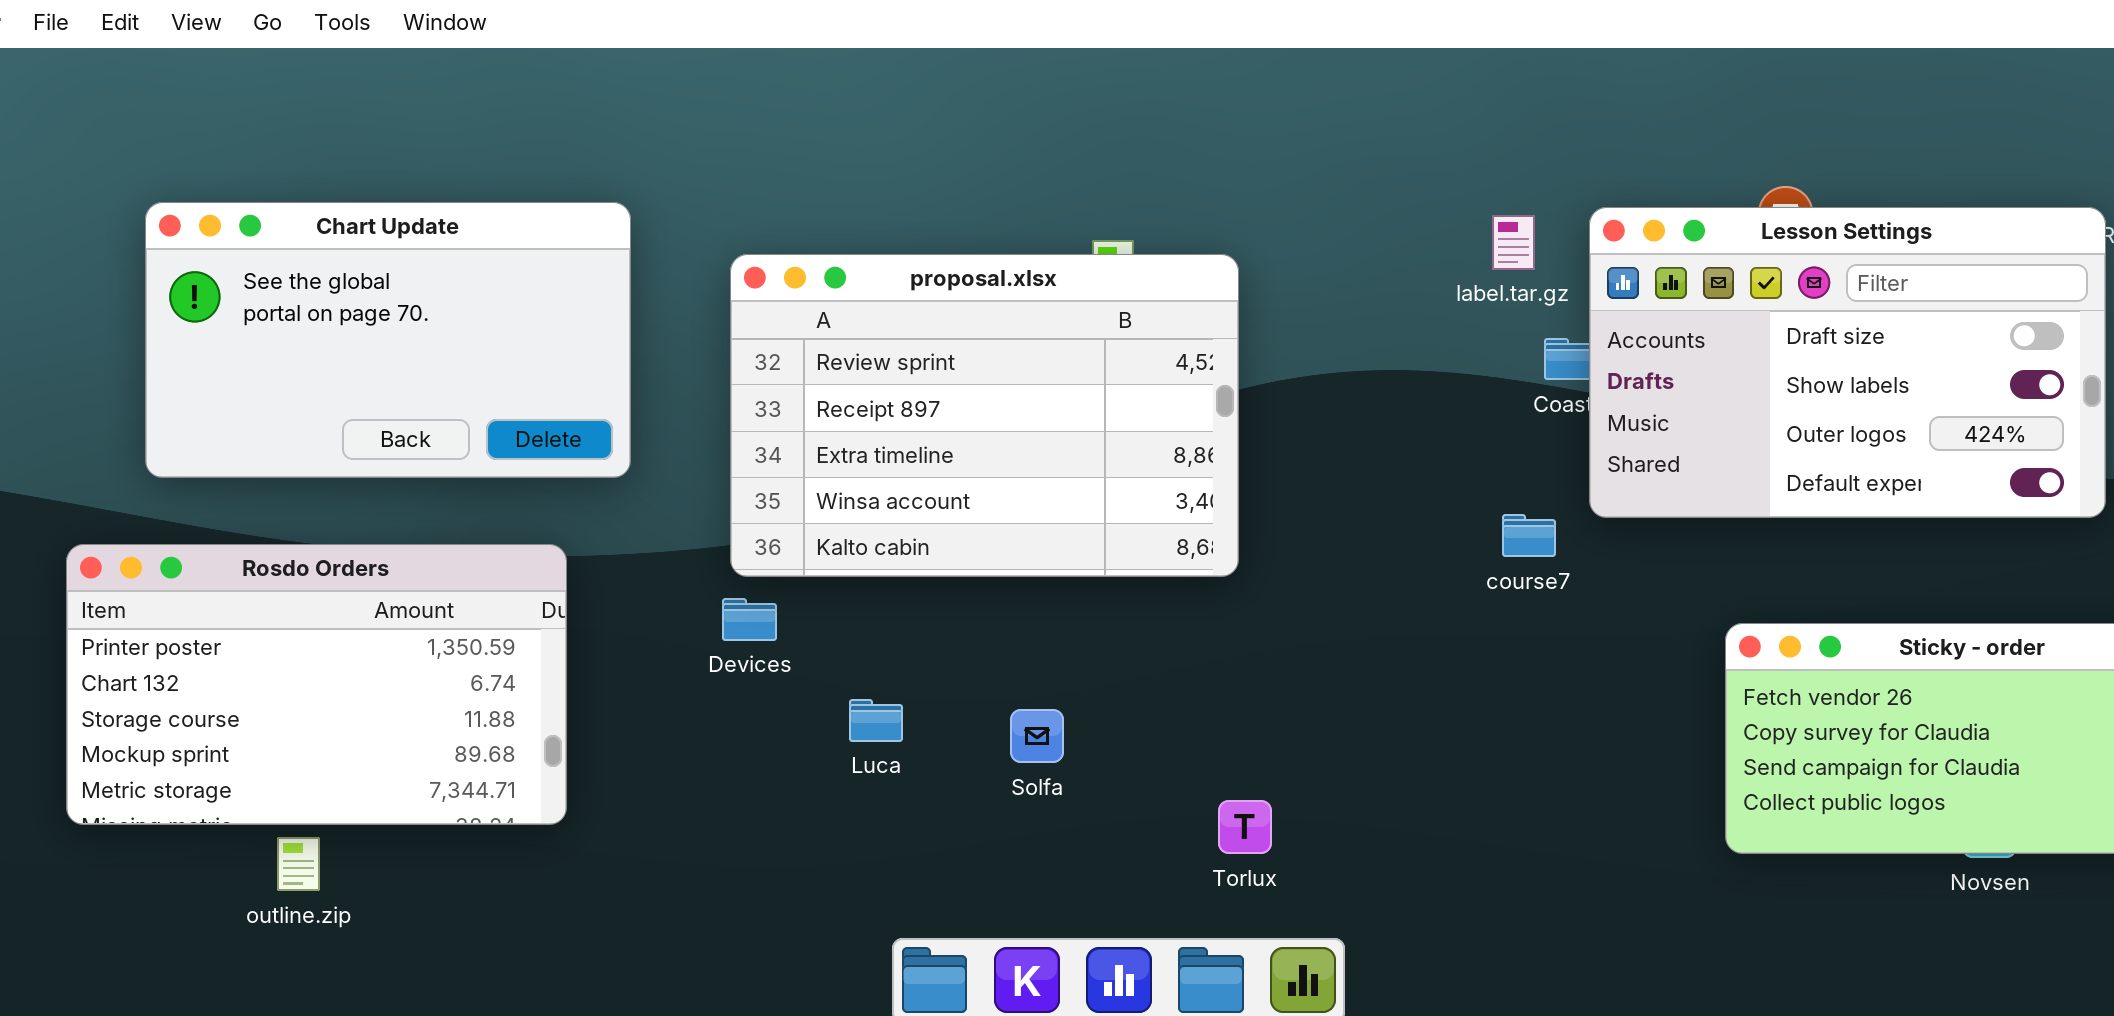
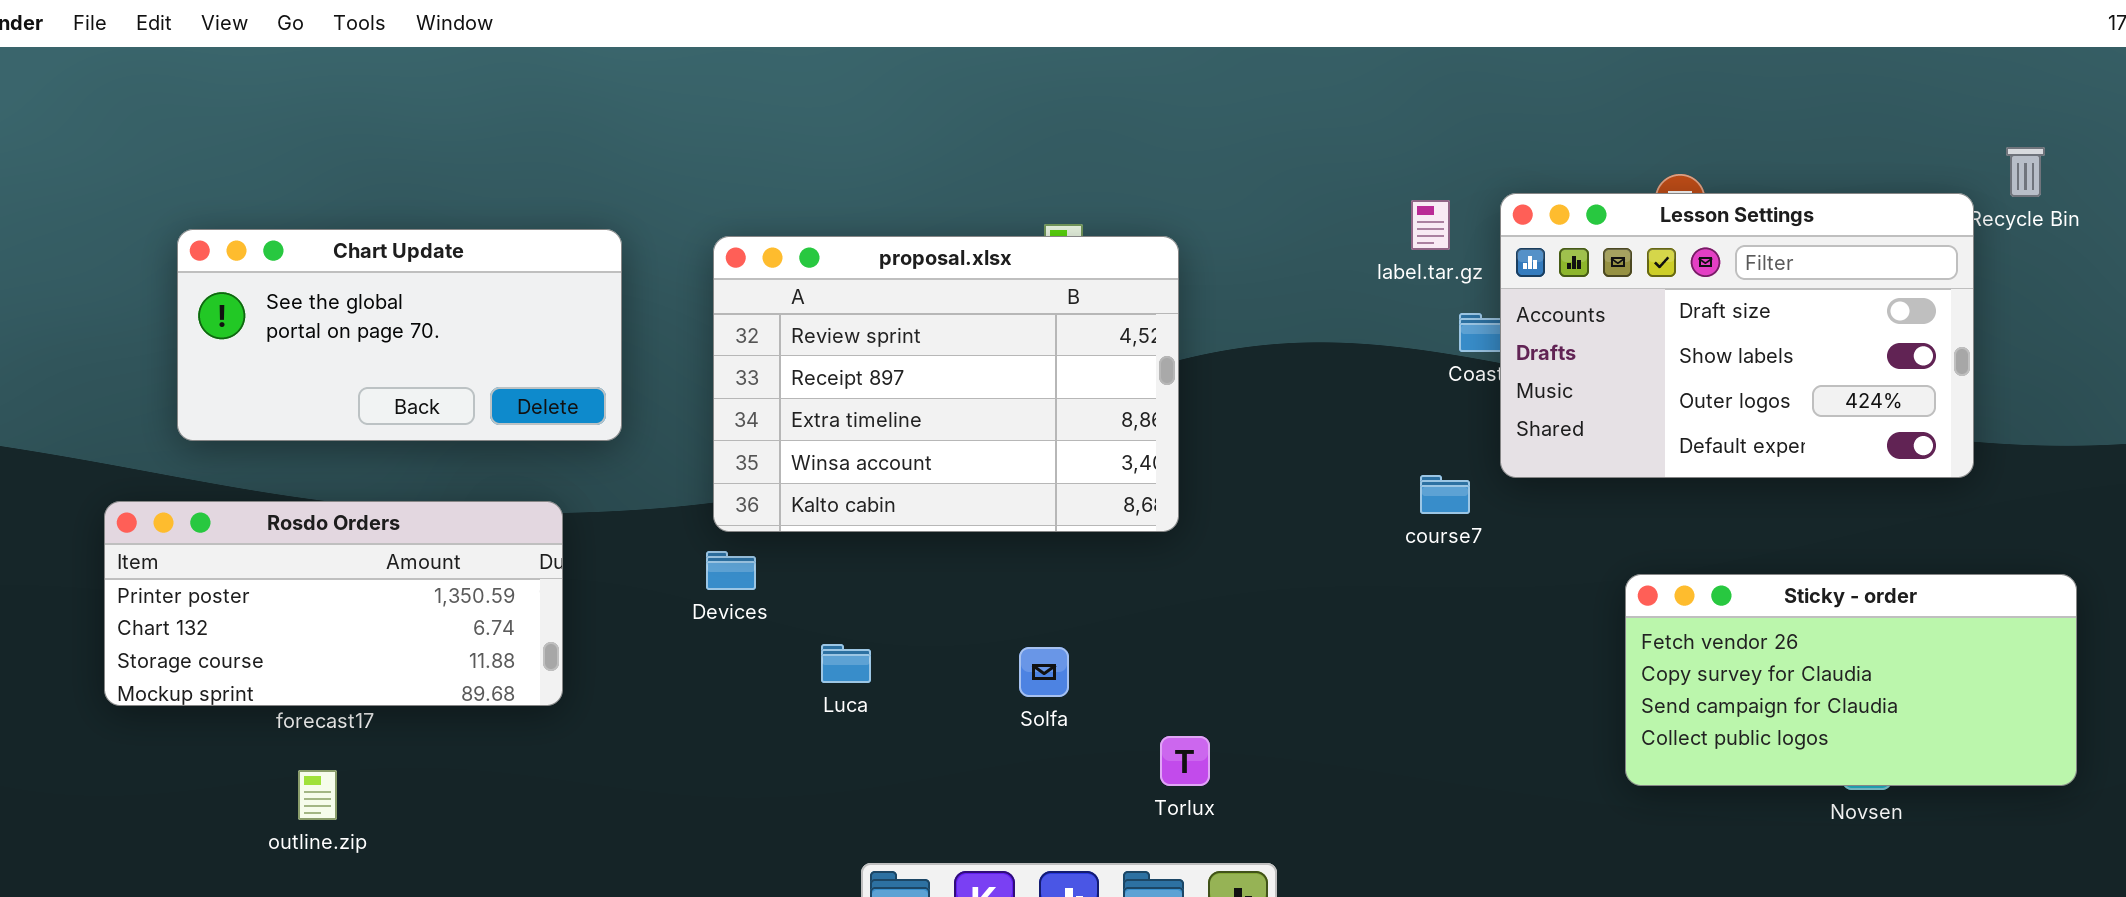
Chart Update: [145,202,631,478] -> [177,229,622,441], resized
Rosdo Orders: [66,544,567,825] -> [104,501,563,706], resized
Solfa: [1010,709,1064,763] -> [1019,647,1069,697], moved

